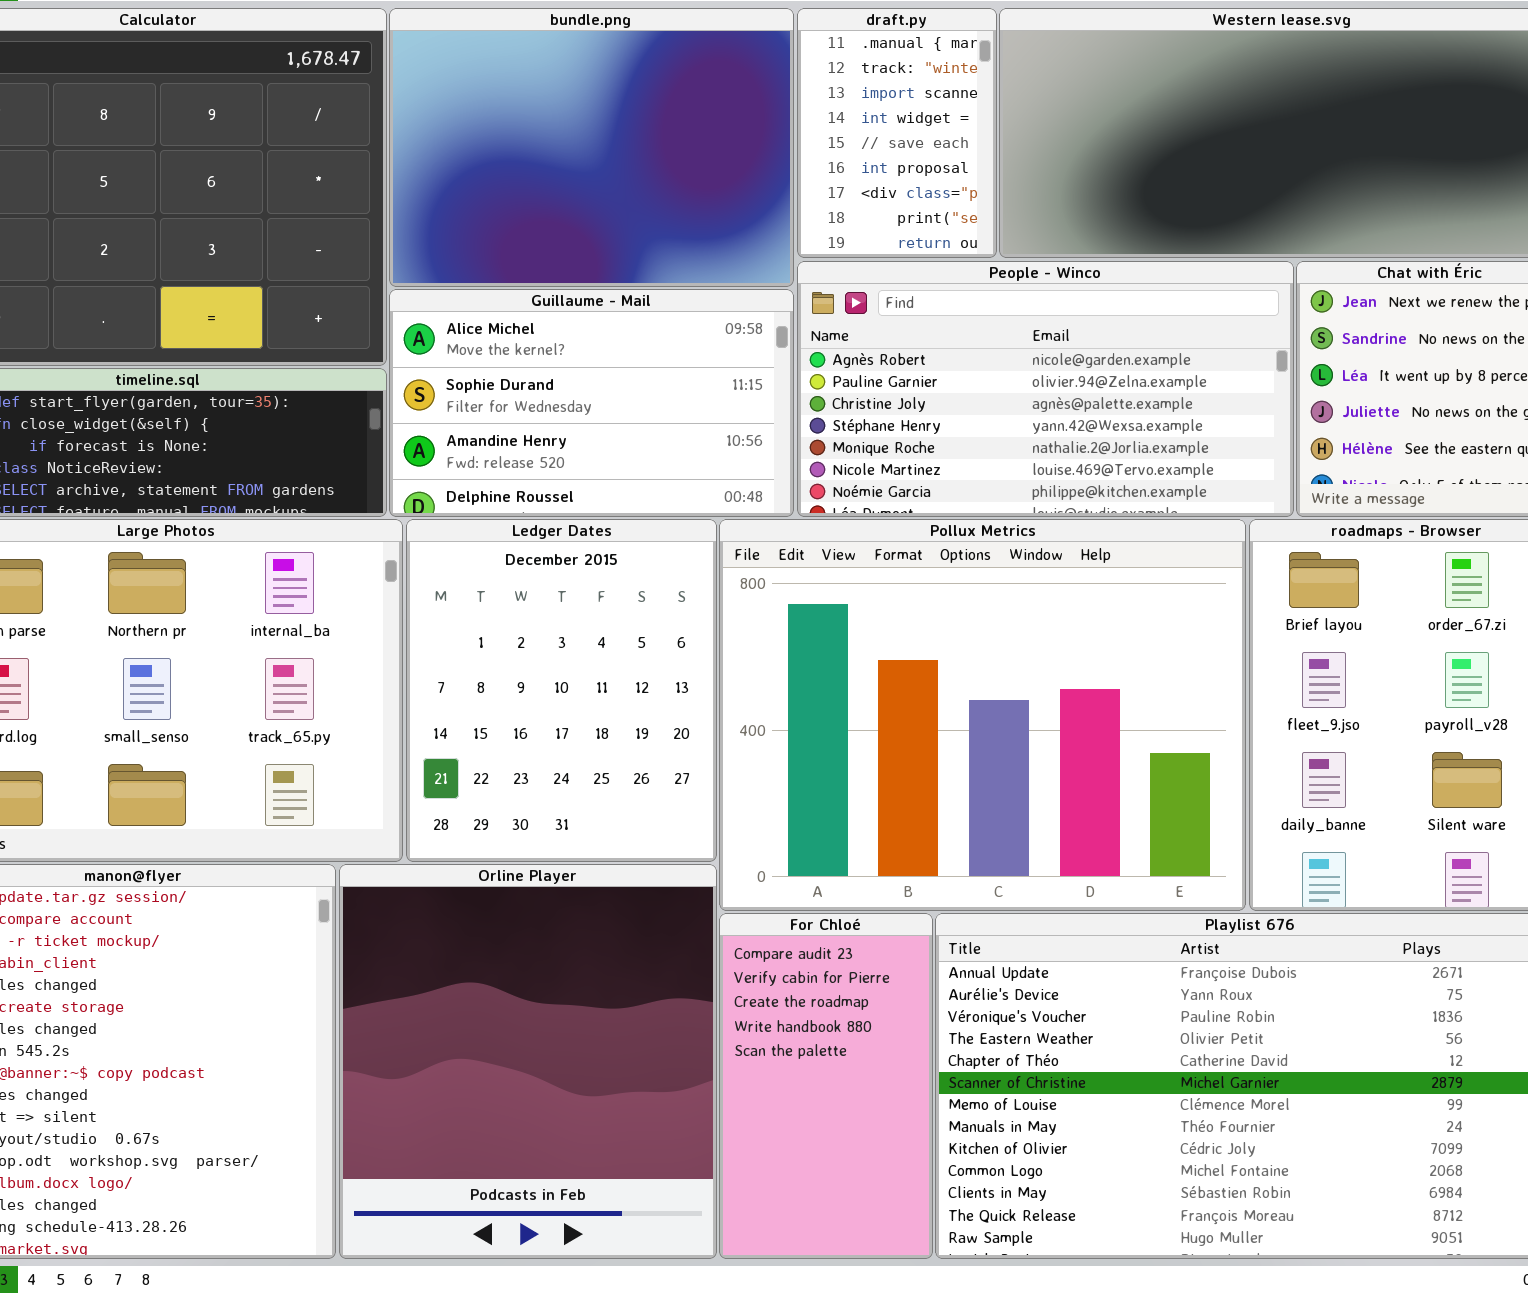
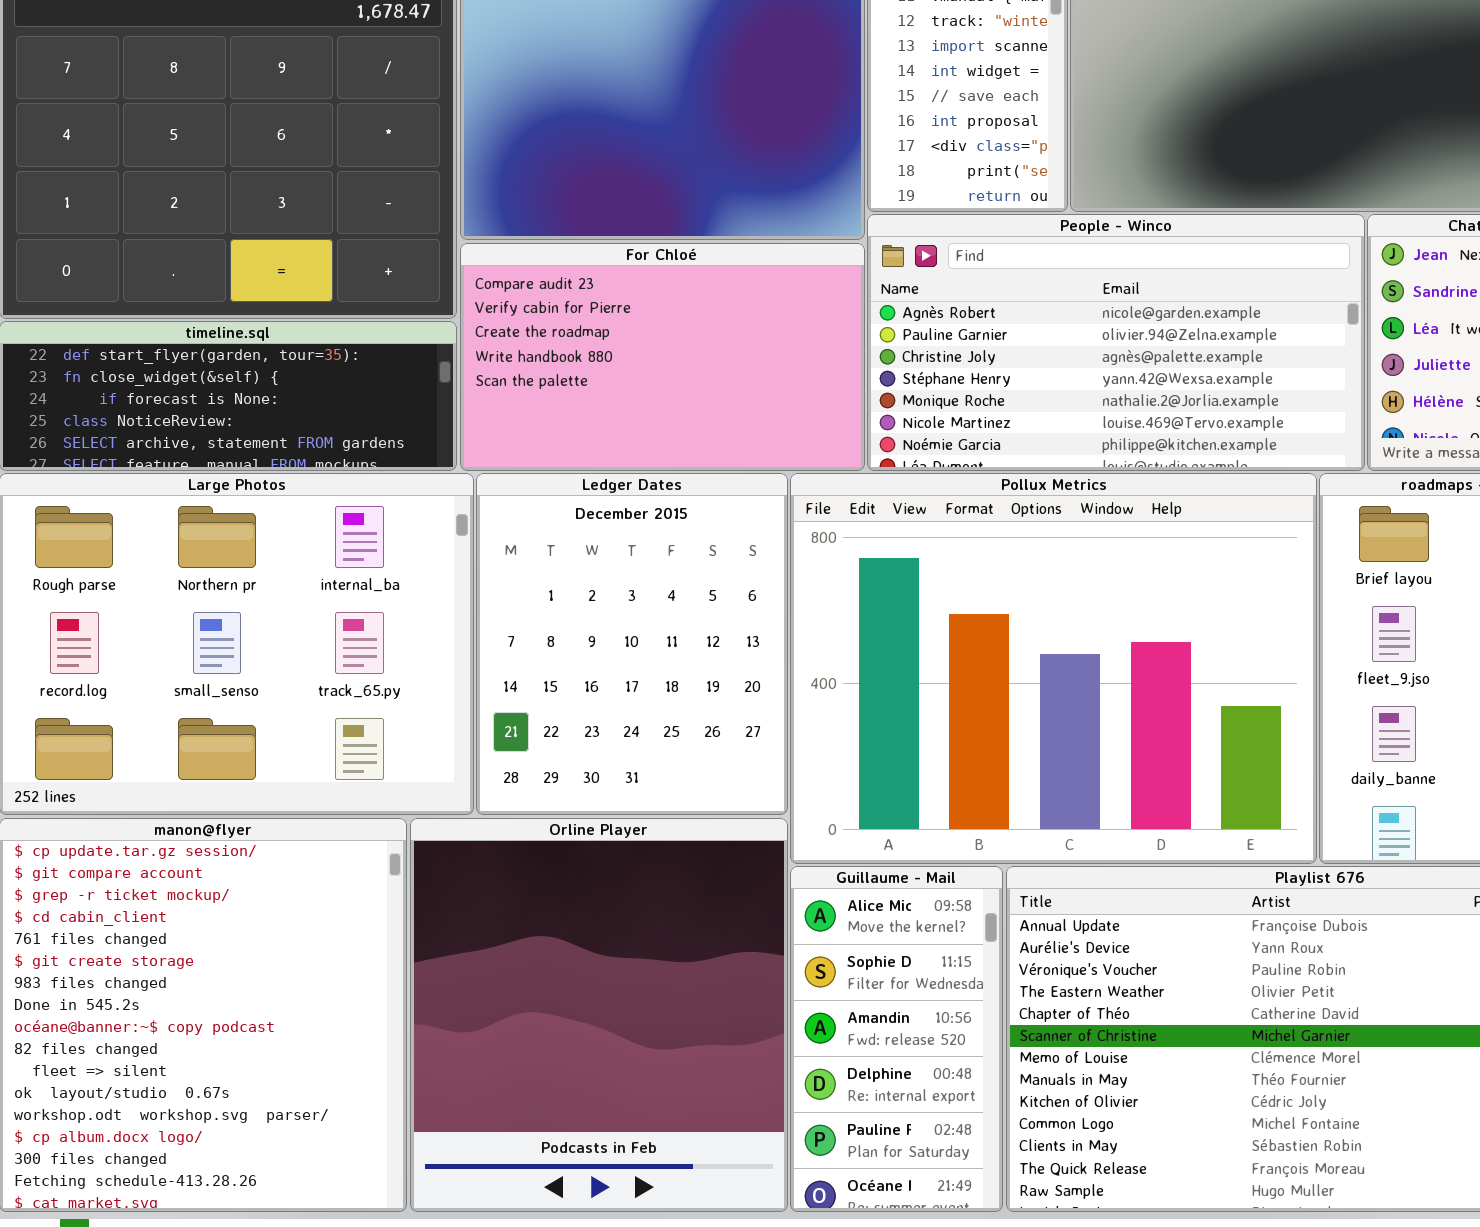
Guillaume - Mail: [389,289,794,517] -> [790,866,1003,1212], moved, resized
For Chloé: [719,913,933,1259] -> [460,243,865,471], moved, resized

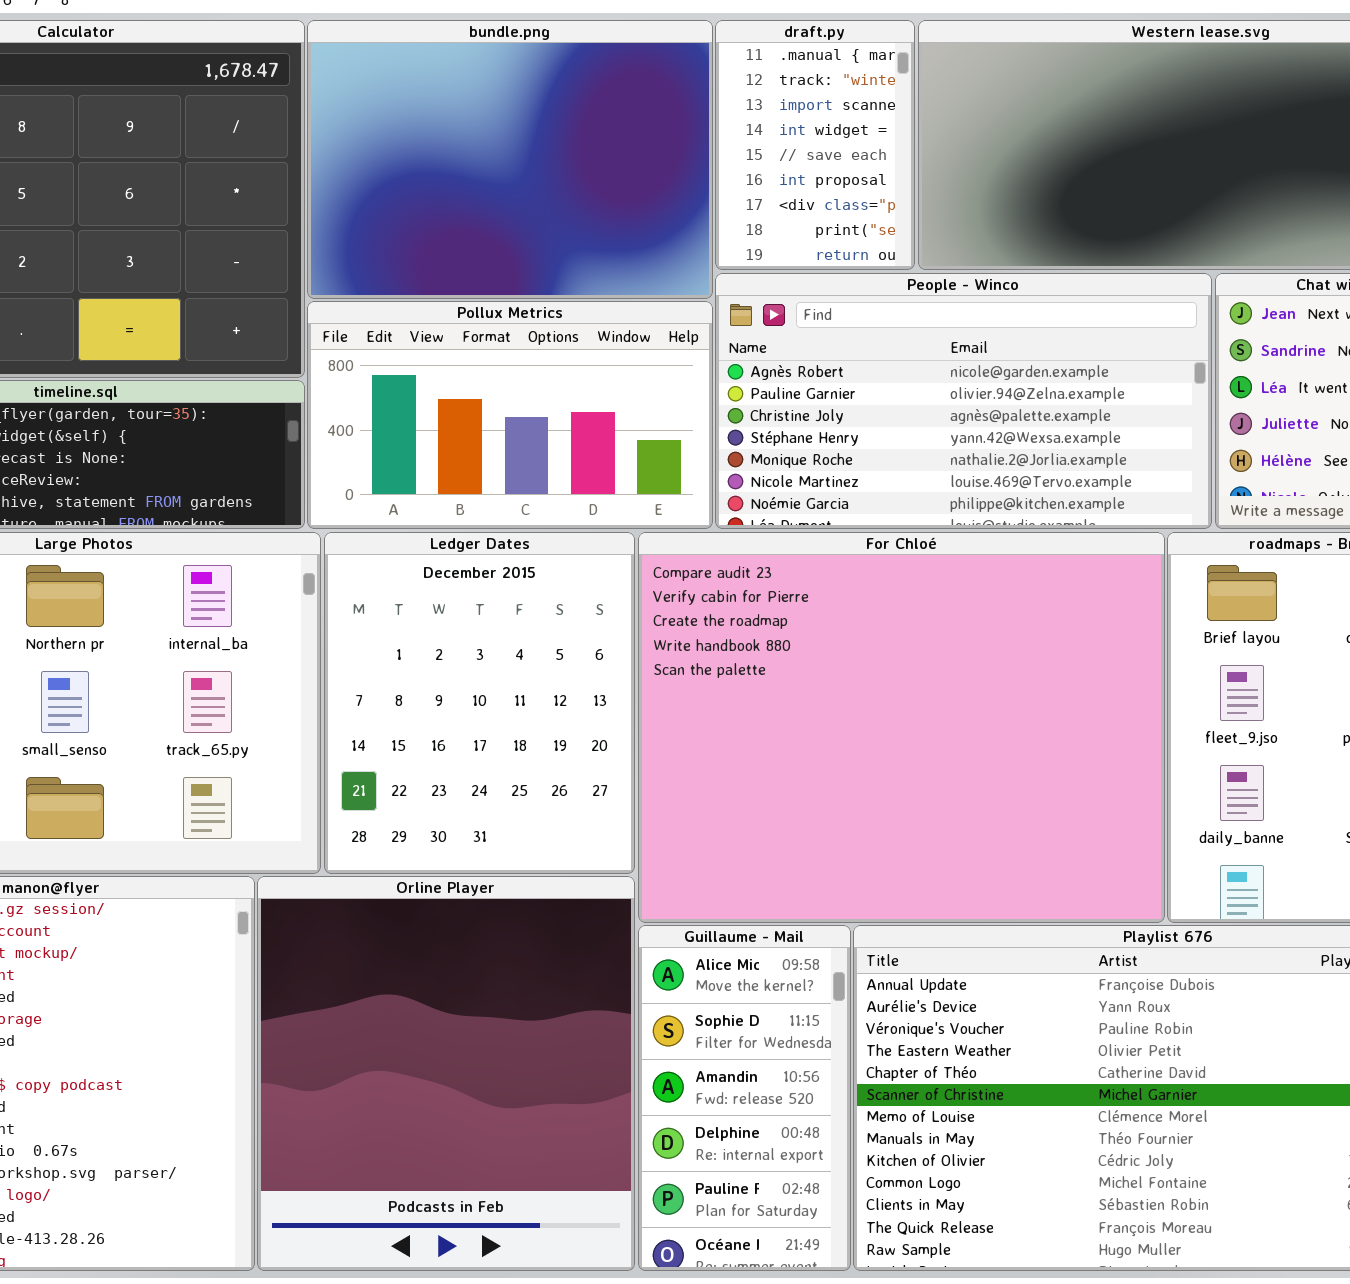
For Chloé: [460,243,865,471] -> [638,532,1165,923], moved, resized
Pollux Metrics: [790,473,1317,864] -> [307,301,713,529], moved, resized

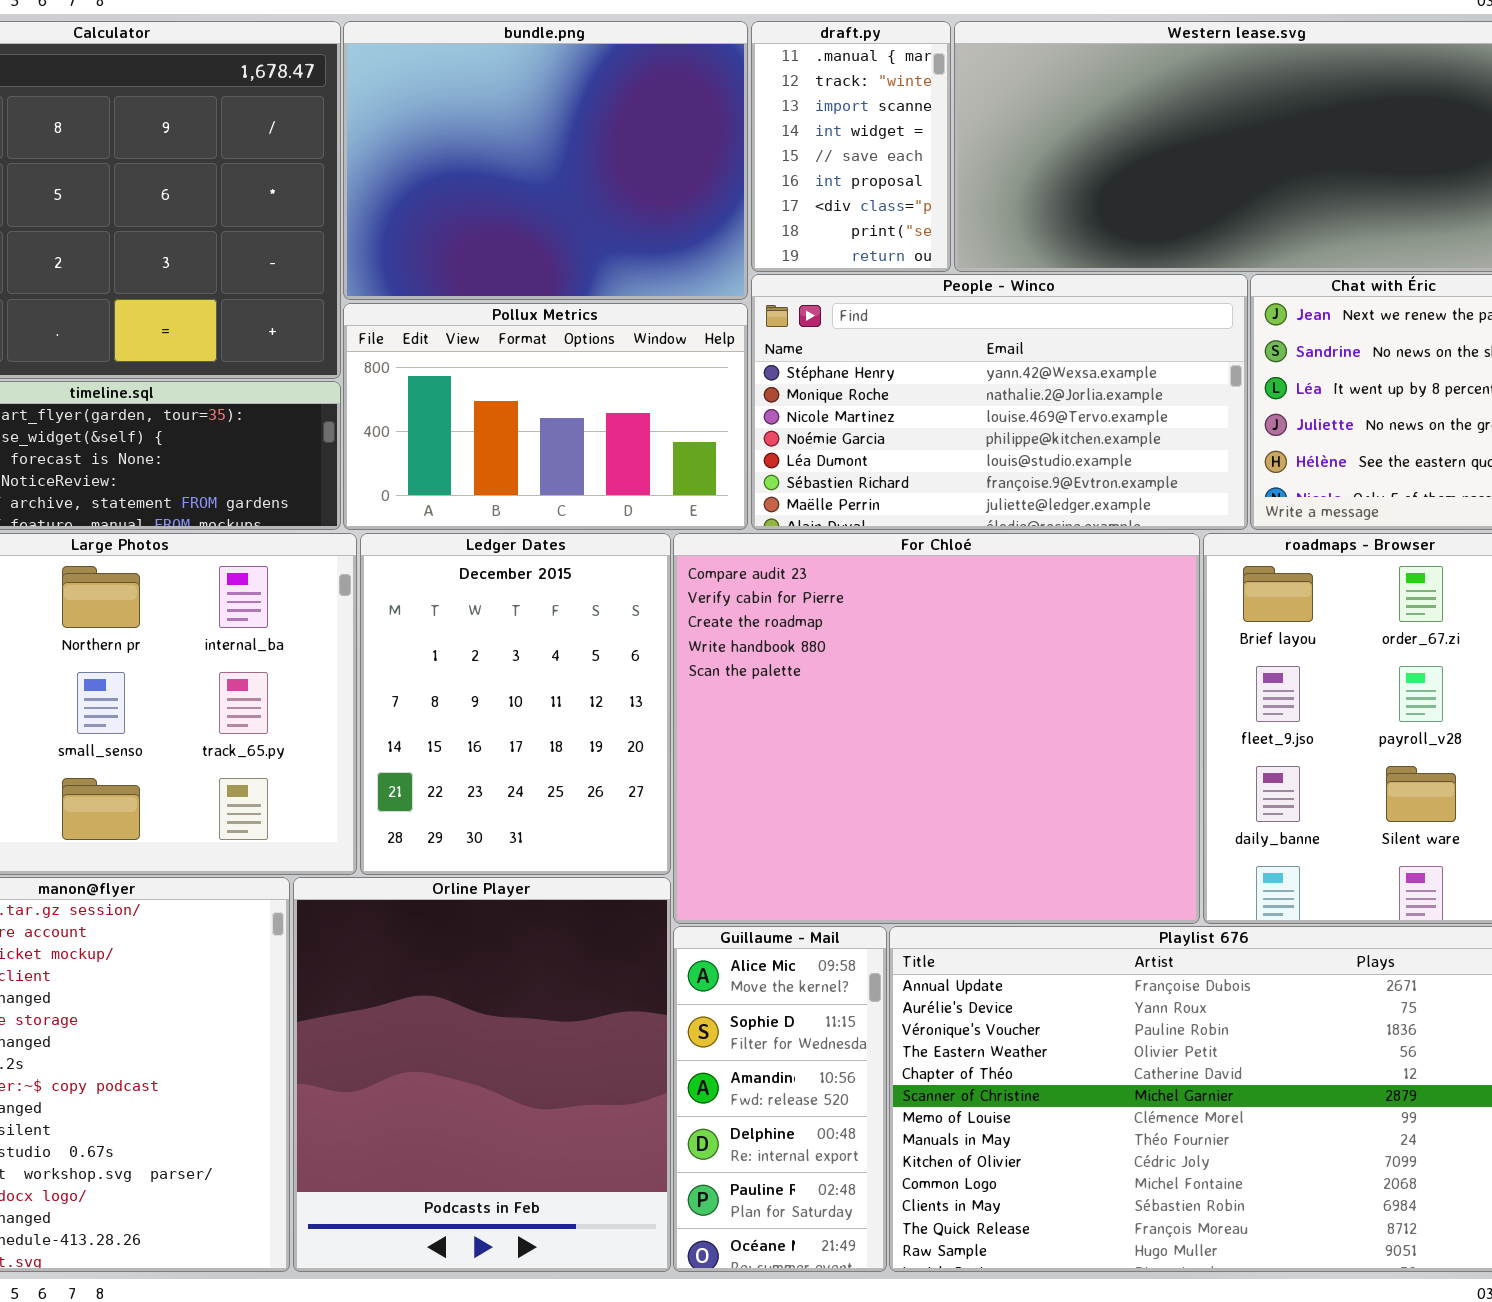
People - Winco: [715,273,1212,529] -> [751,274,1248,530], scrolled down 3 rows

